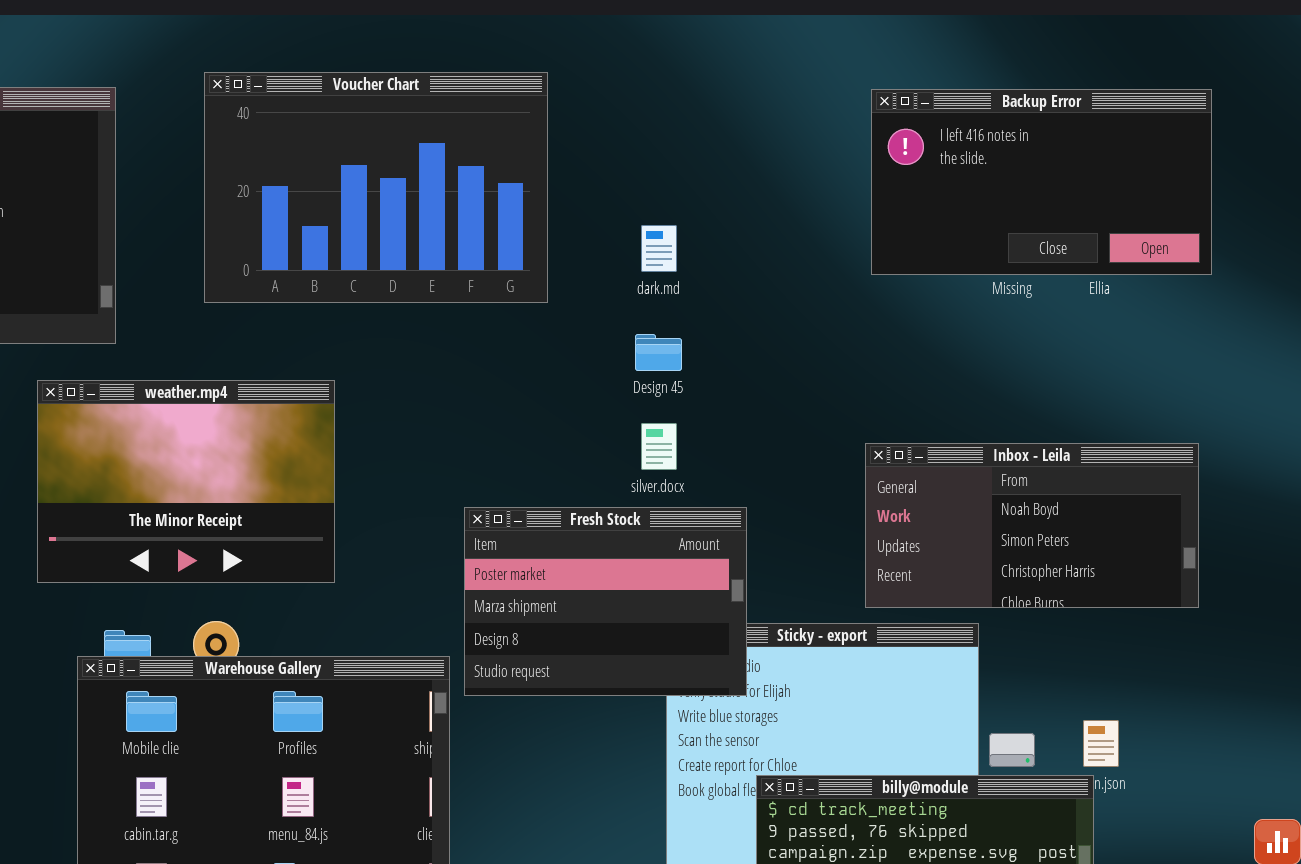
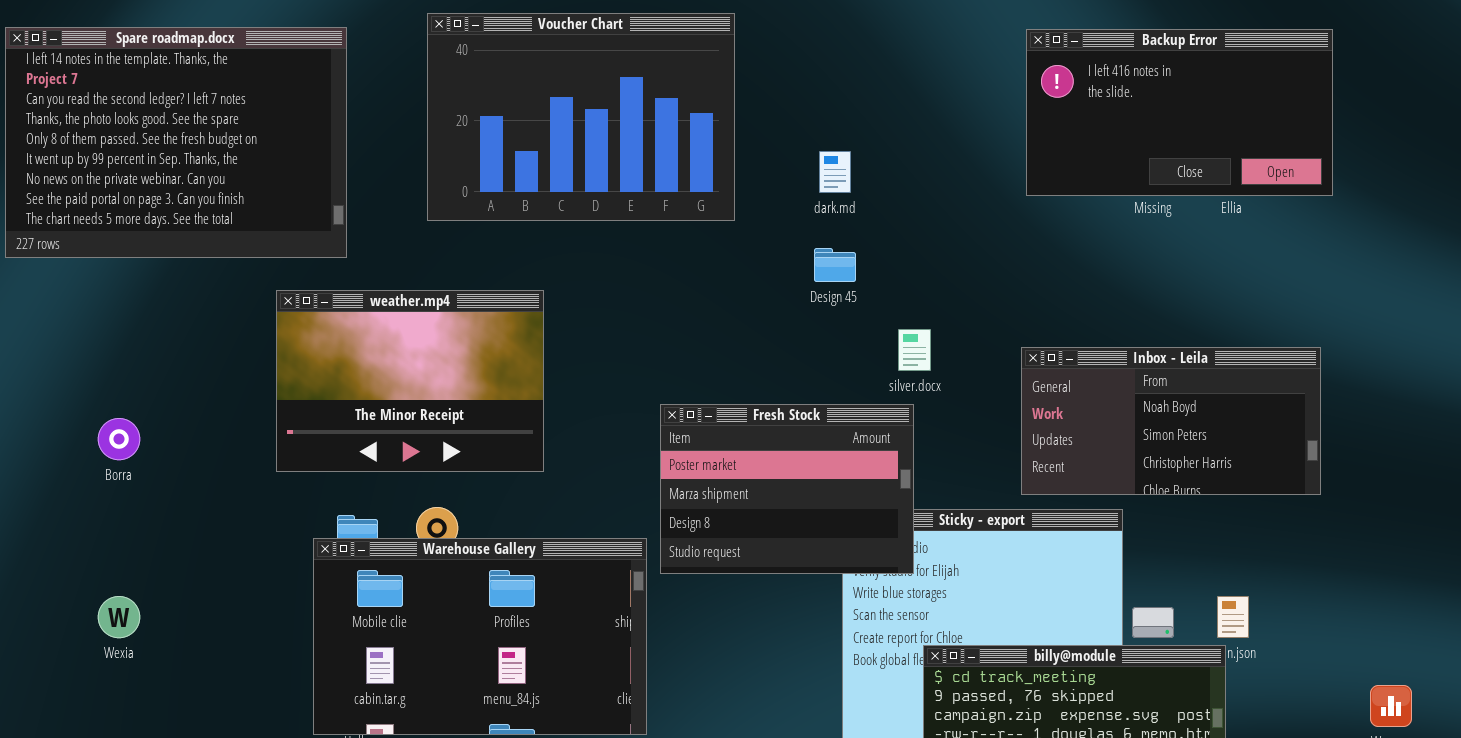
silver.docx: [641,423,677,470] -> [898,329,931,371], moved

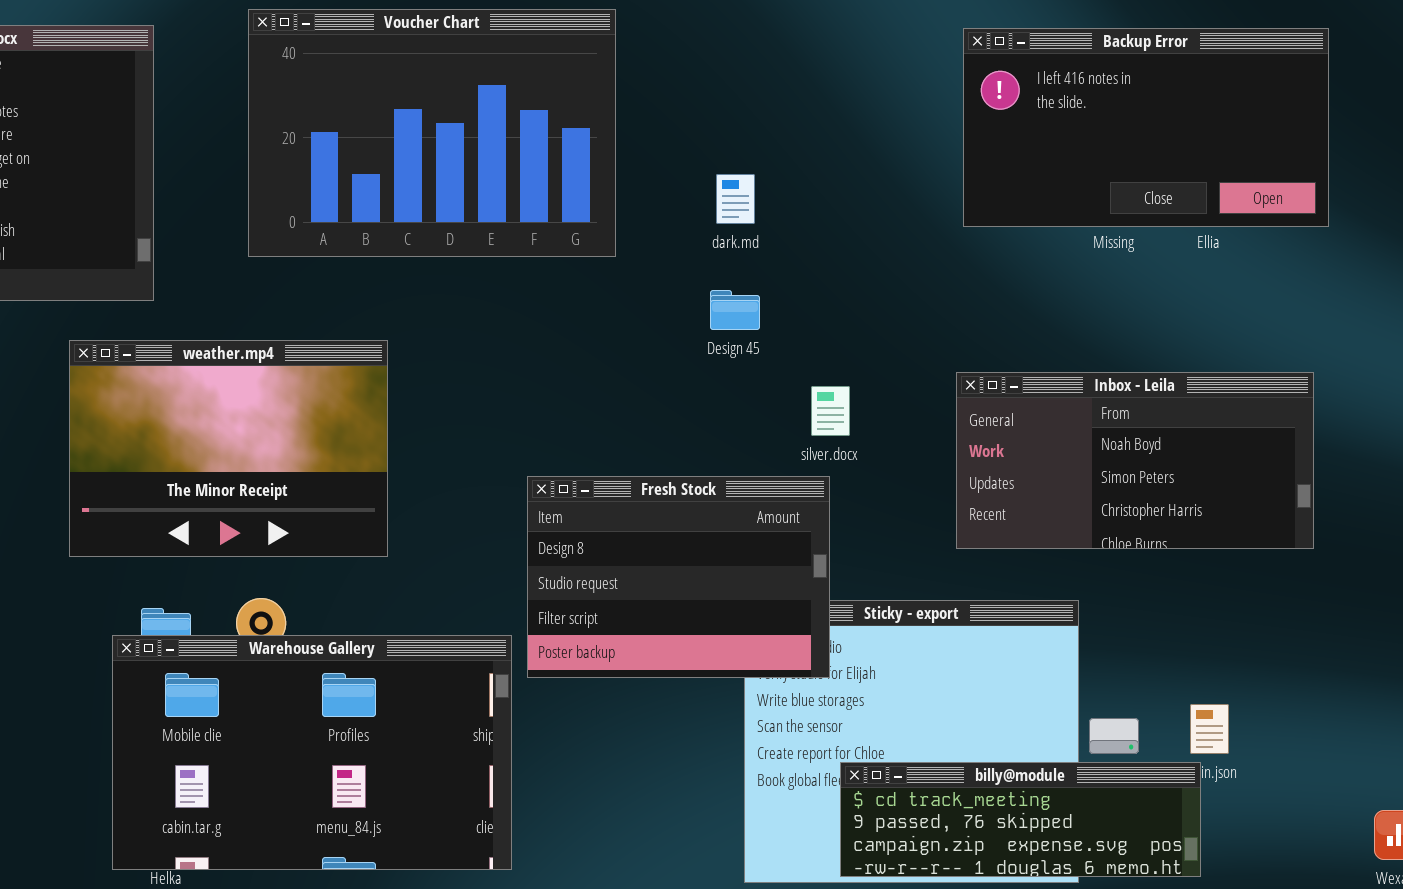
Inbox - Leila: [1021,347,1321,495] -> [956,372,1314,549], moved
Fresh Stock: [660,404,914,574] -> [527,476,830,678], scrolled down 2 rows

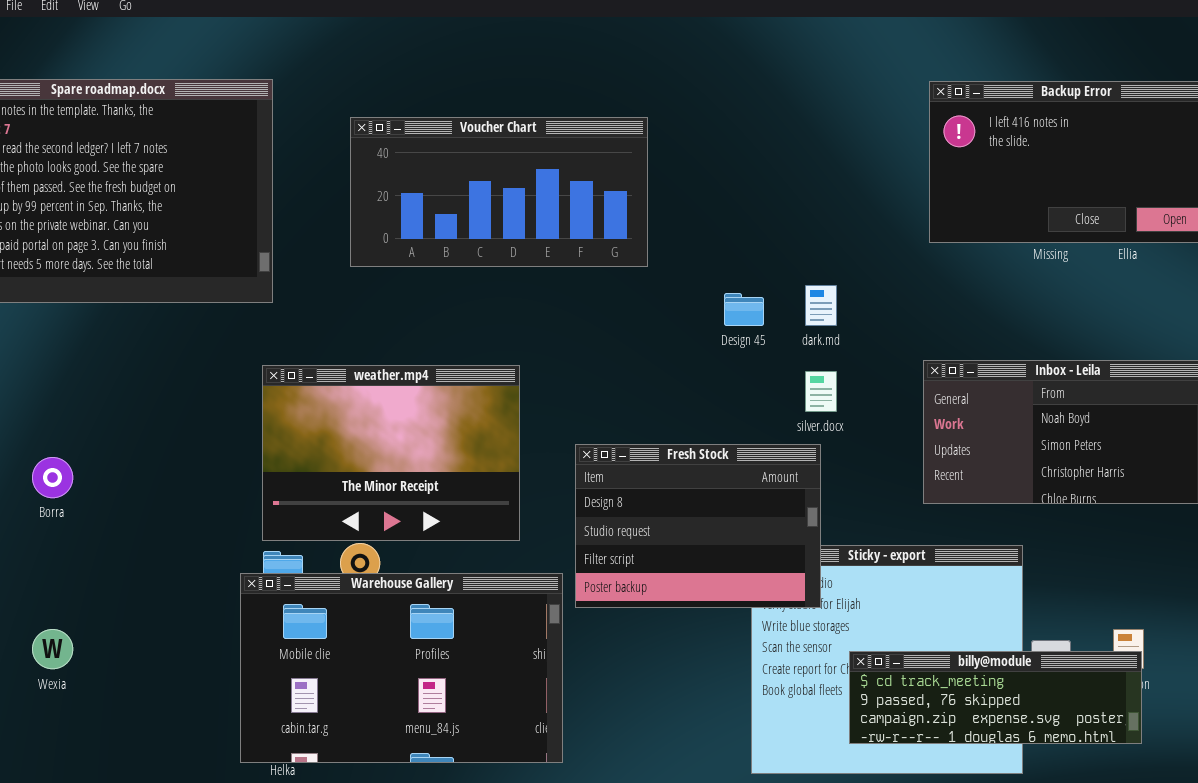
Voucher Chart: [248,9,616,257] -> [350,117,648,267], resized
dark.md: [716,174,755,224] -> [805,285,837,326], moved
weather.mp4: [69,340,388,557] -> [262,365,520,541], moved
billy@module: [840,762,1201,877] -> [849,651,1142,744], moved

